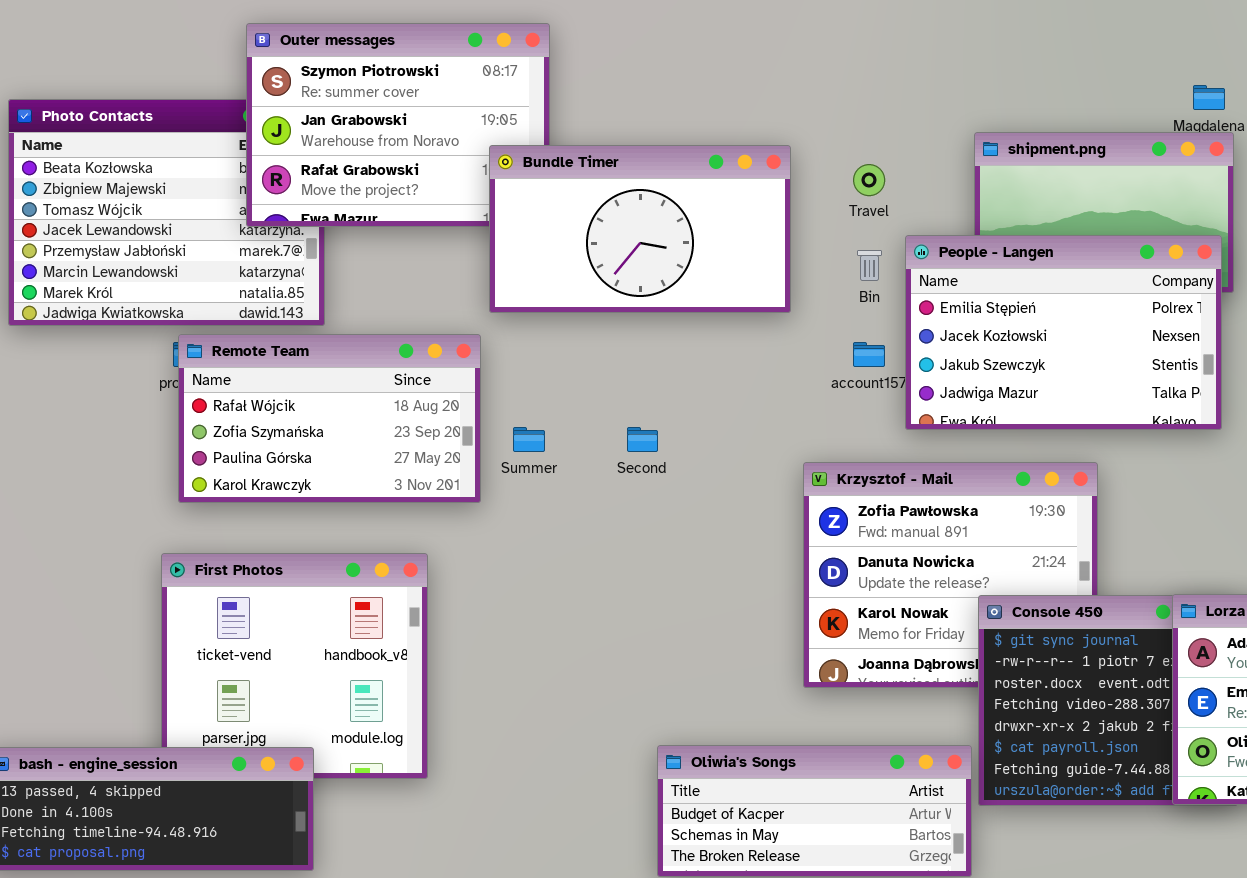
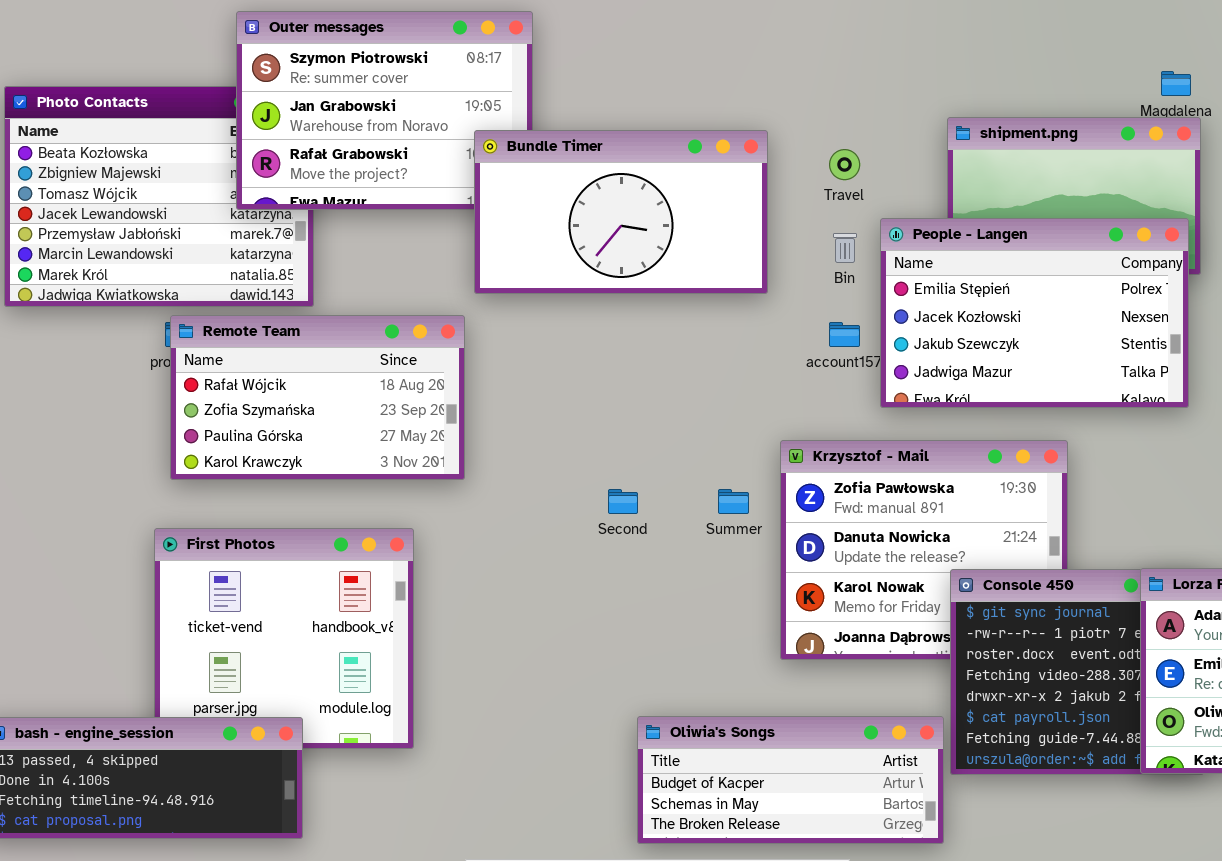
Summer: [513,427,545,452] -> [718,489,749,514], moved
Second: [627,427,658,452] -> [608,489,638,514], moved

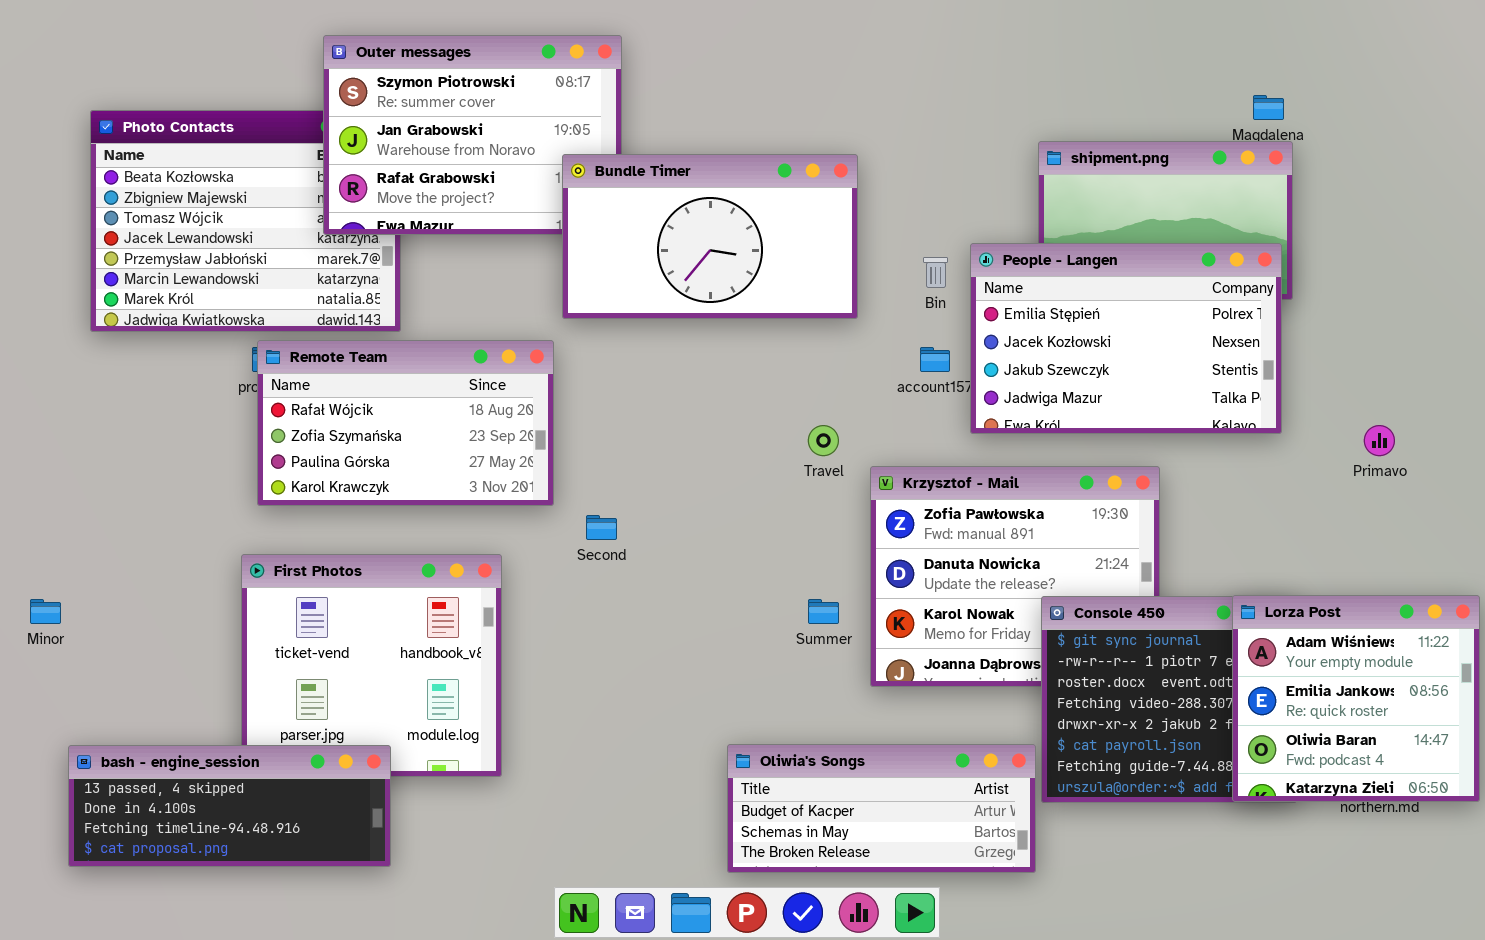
Travel: [829,149,860,180] -> [808,425,839,456], moved
Second: [608,489,638,514] -> [586,515,617,540], moved
Summer: [718,489,749,514] -> [808,599,839,624], moved

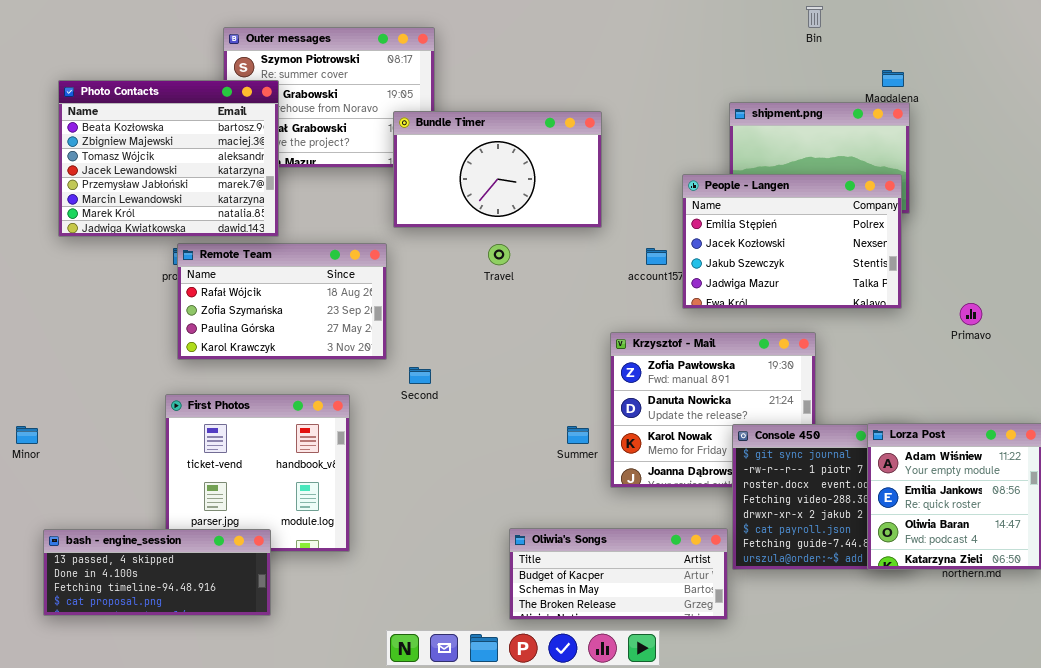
Photo Contacts: [90,110,401,332] -> [58,80,279,237], raised
Bin: [923,257,948,288] -> [806,6,823,28], moved
Travel: [808,425,839,456] -> [488,244,510,265], moved

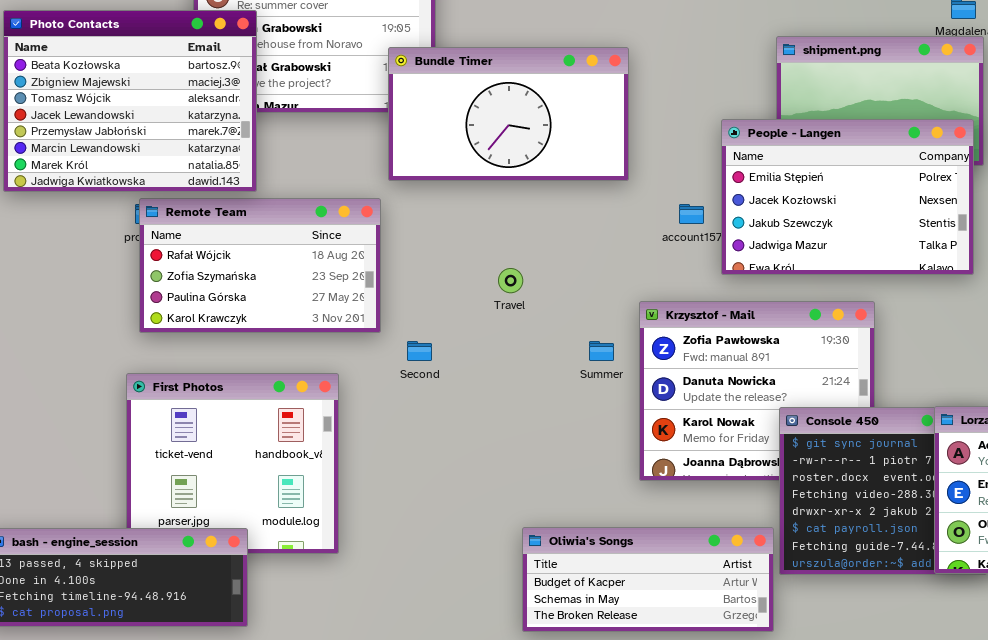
Travel: [488,244,510,265] -> [498,268,523,293], moved
Summer: [567,426,589,444] -> [589,341,614,361], moved

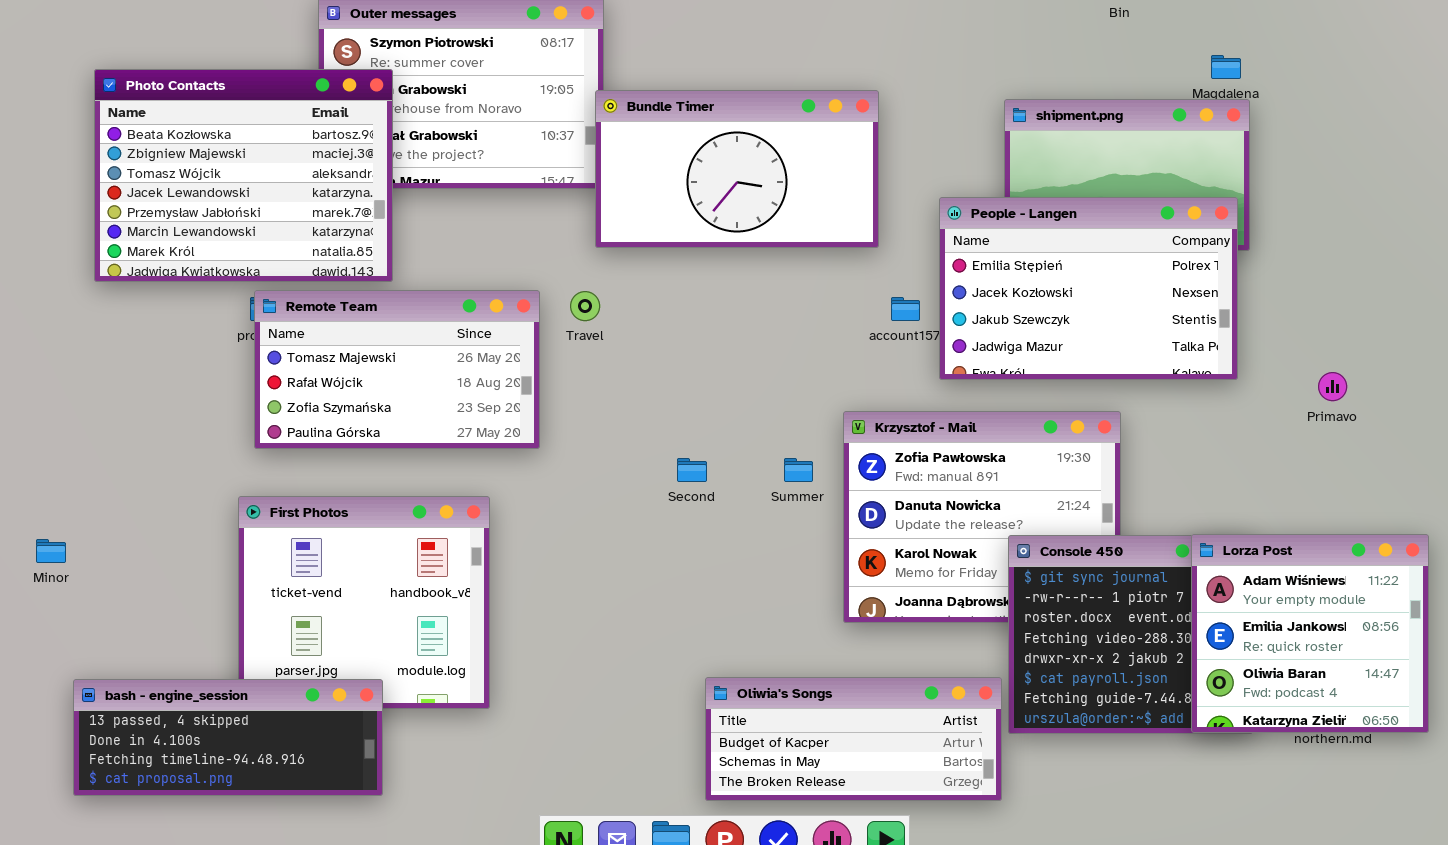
Bundle Timer: [388,47,629,181] -> [595,90,879,248], moved
Remote Team: [139,198,381,333] -> [254,290,540,449], scrolled up 1 row
Travel: [498,268,523,293] -> [570,291,600,321], moved
Second: [407,341,432,361] -> [677,458,707,482], moved

